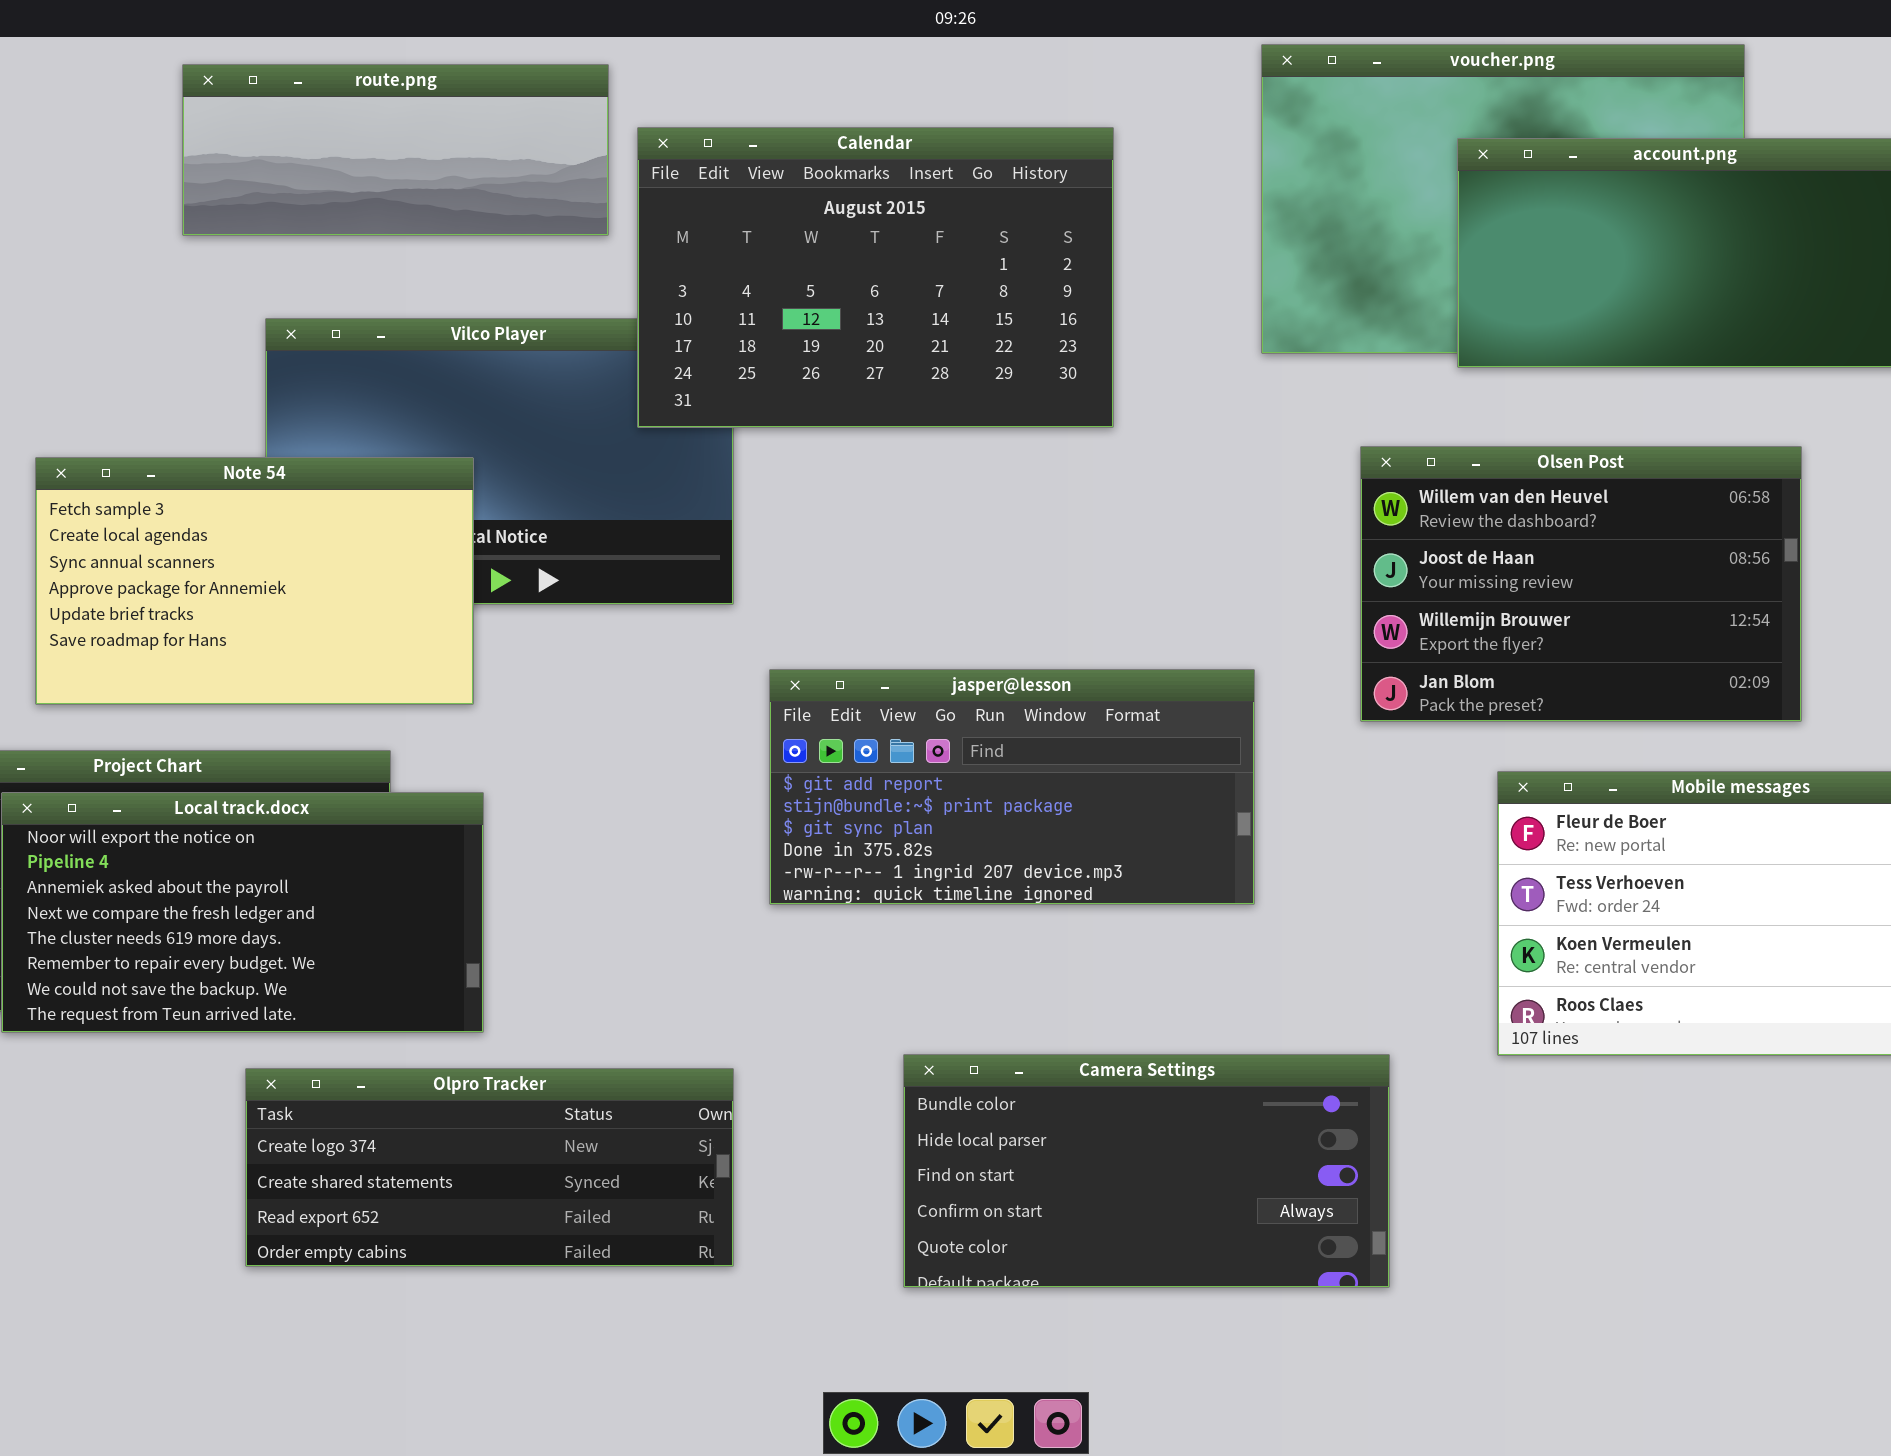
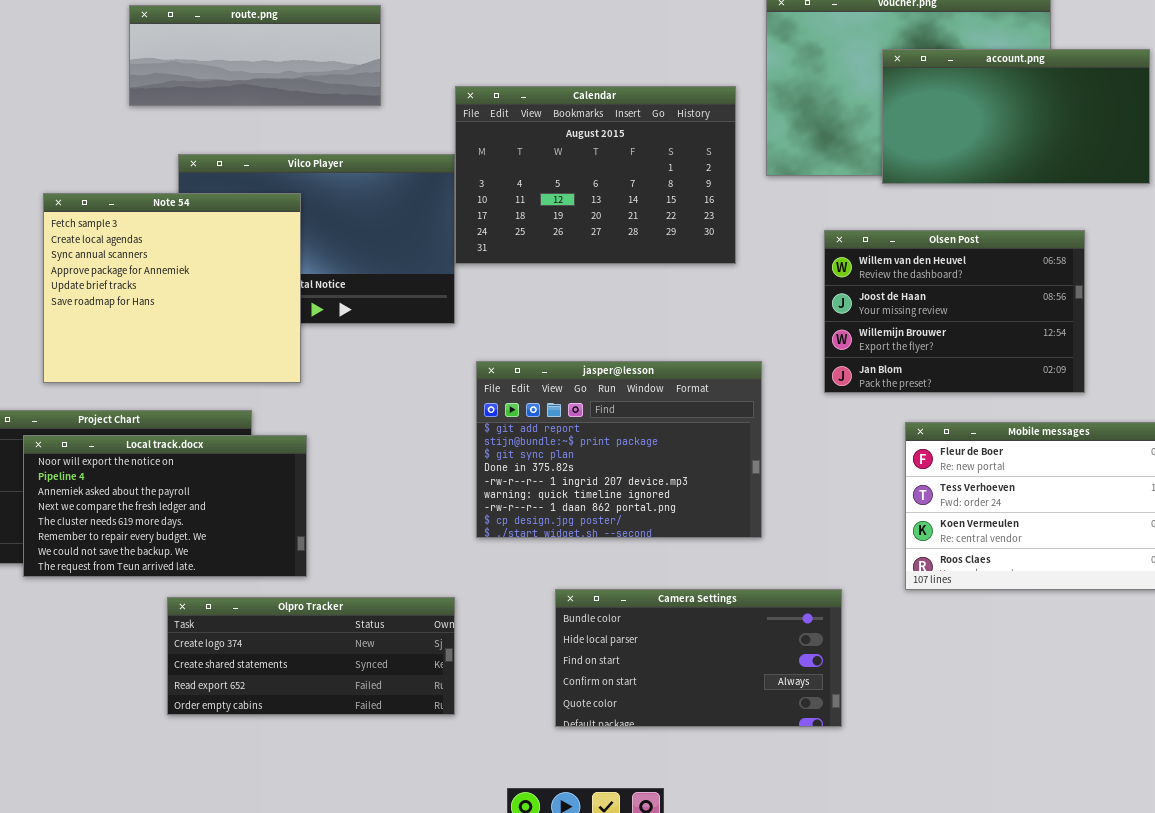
Calendar: [637,127,1114,428] -> [455,86,736,264], moved
Note 54: [35,457,474,705] -> [43,193,301,383], resized
jasper@lesson: [769,669,1255,905] -> [476,361,762,538], resized

